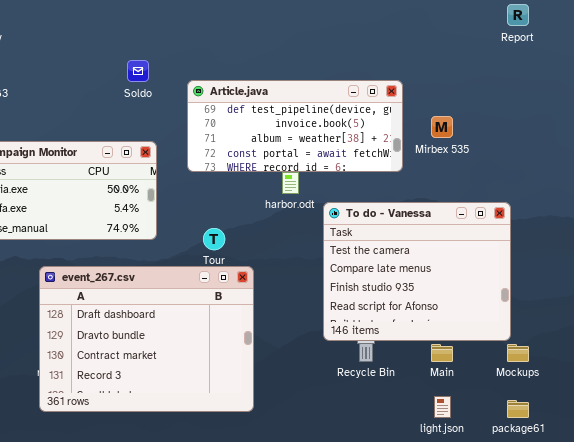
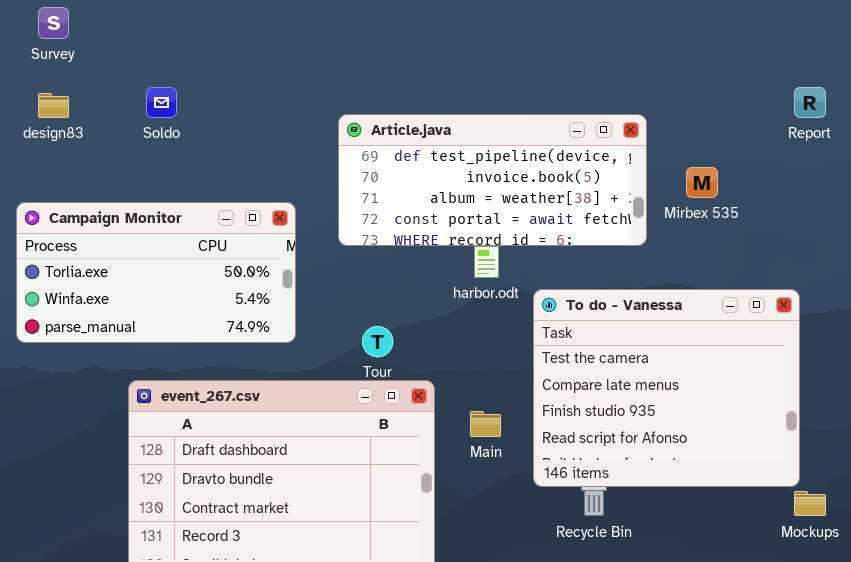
Report: [507,4,529,26] -> [794,87,826,118], moved
Soldo: [127,60,149,82] -> [146,87,177,118], moved
Main: [431,344,453,362] -> [470,411,501,437], moved

